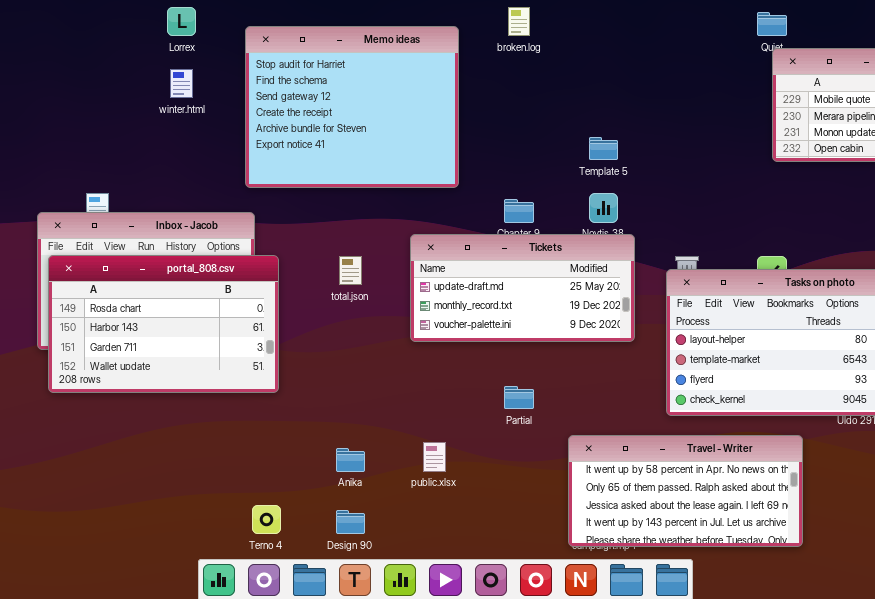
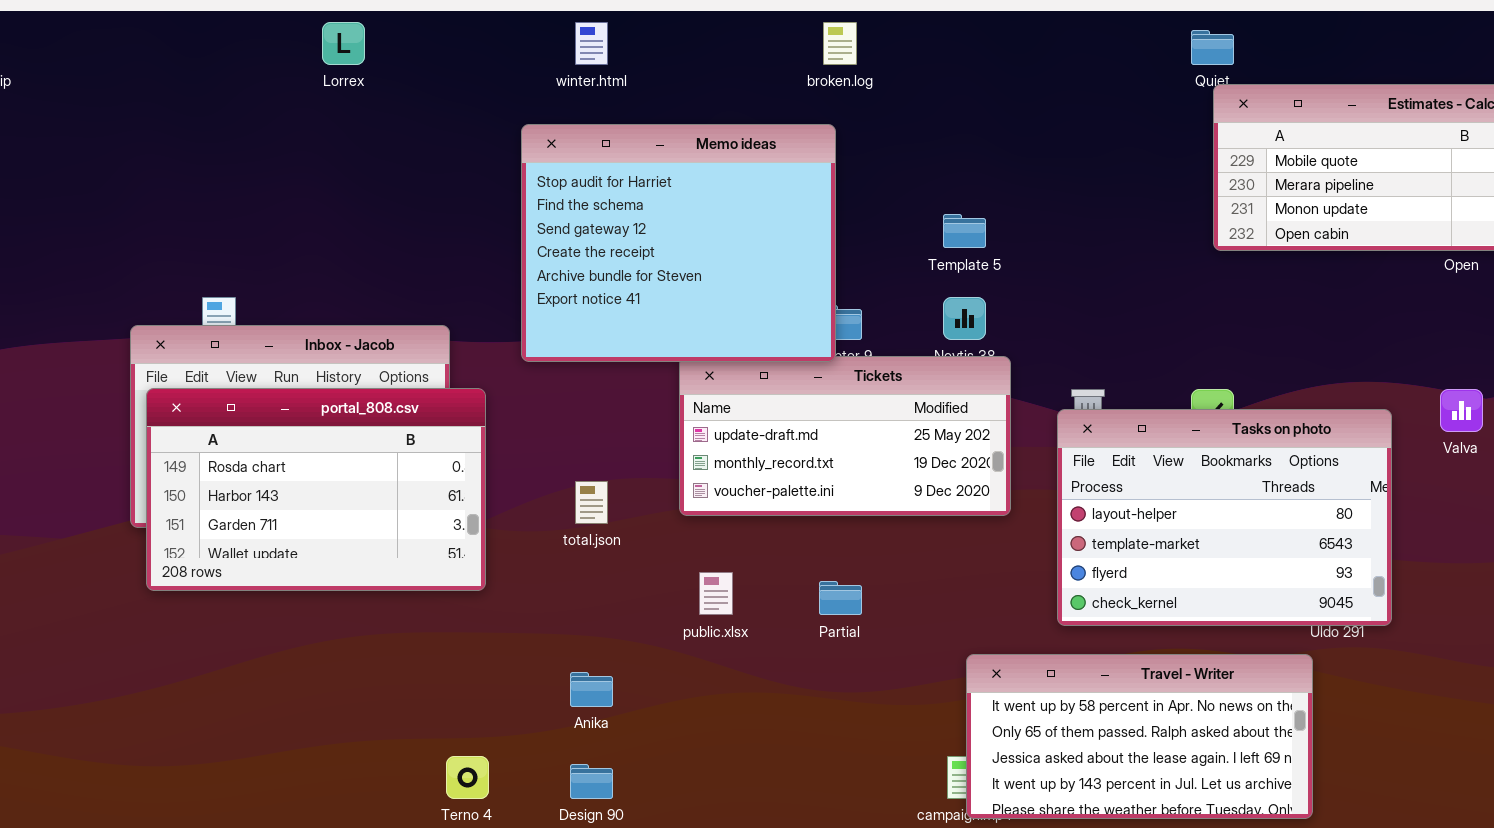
Memo ideas: [245,26,459,188] -> [521,124,836,362], moved
winter.html: [170,69,193,98] -> [575,22,608,65], moved
total.json: [339,256,362,285] -> [575,481,608,524], moved
Travel - Writer: [568,435,803,547] -> [966,654,1313,819], moved
public.xlsx: [423,442,446,472] -> [699,572,733,615], moved

